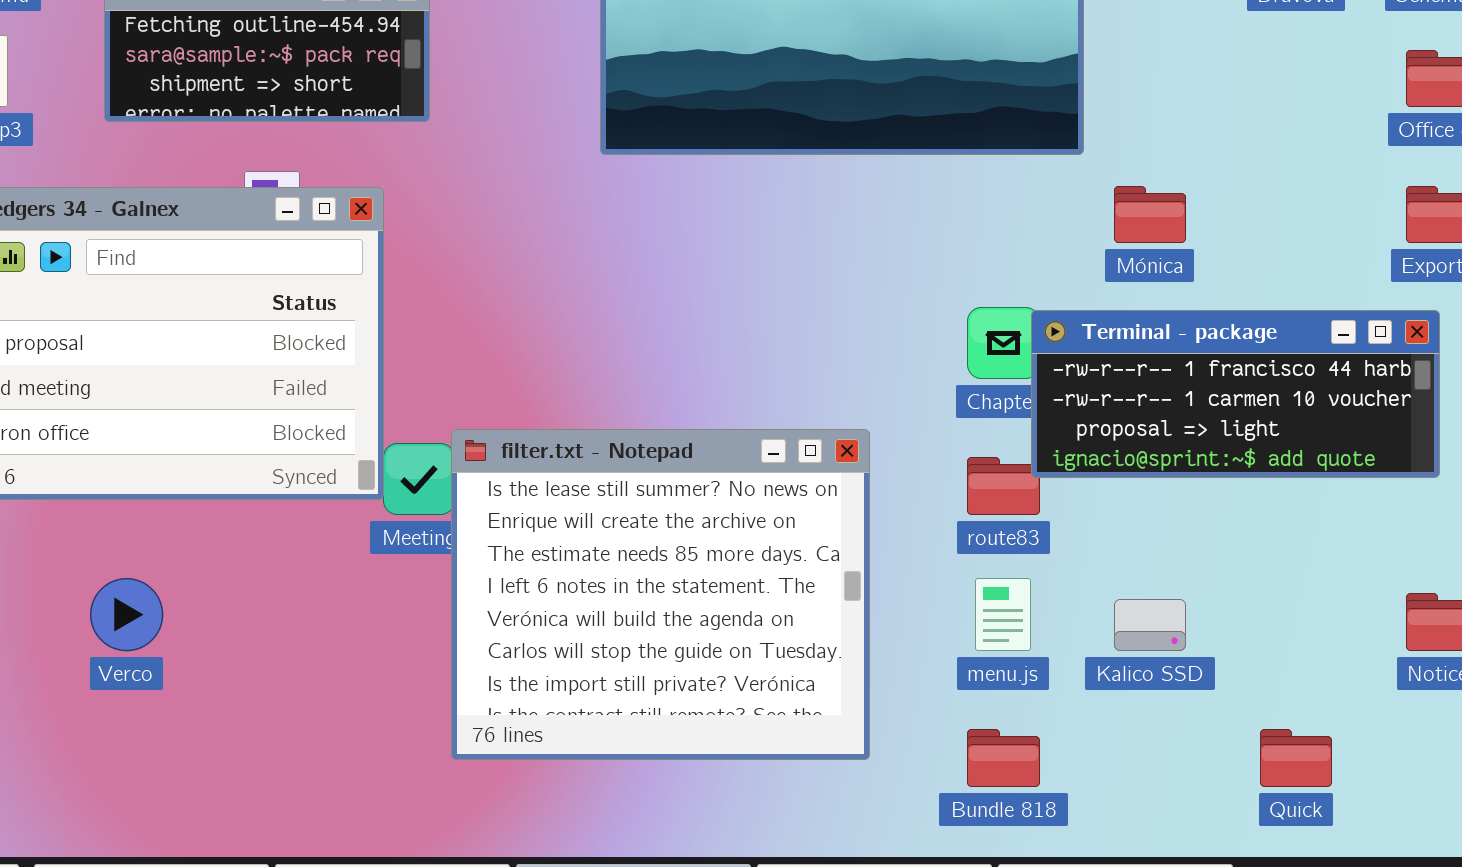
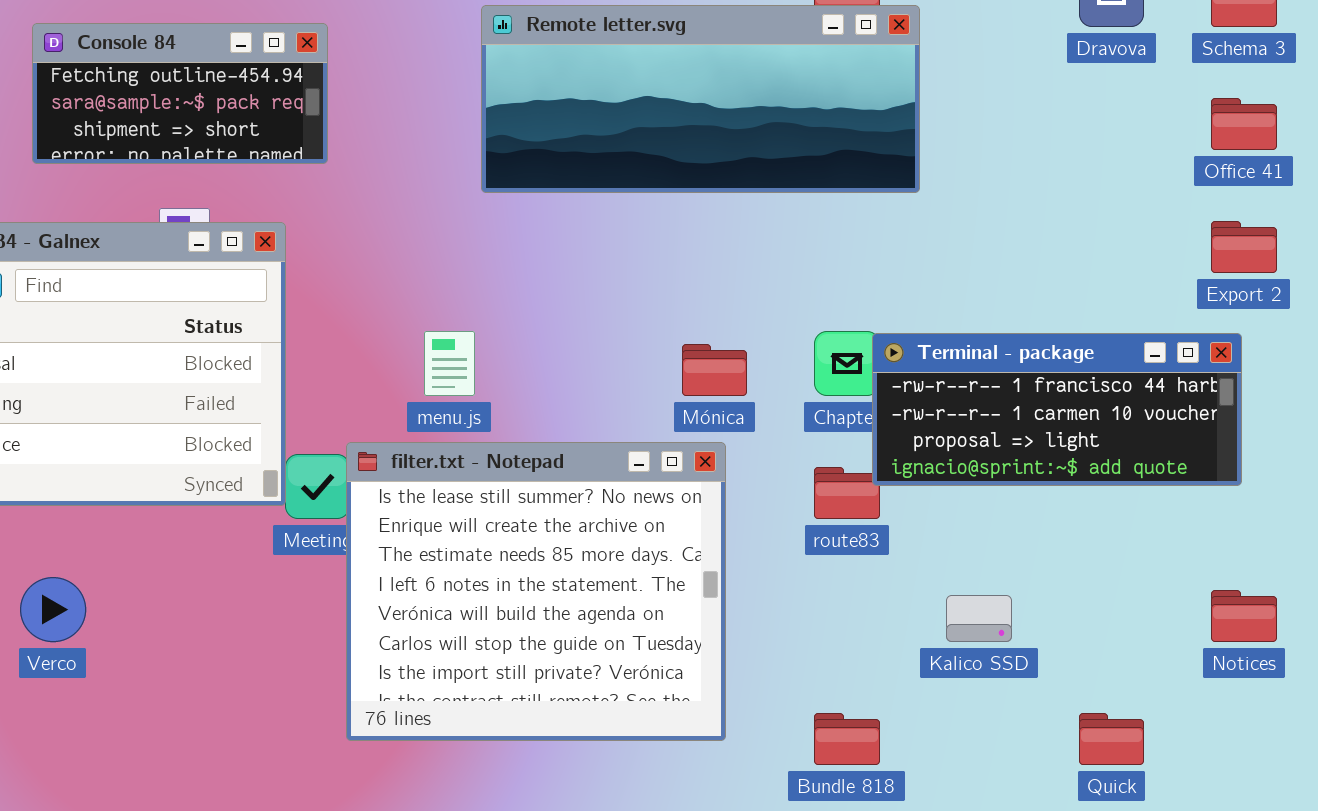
Mónica: [1114,186,1186,243] -> [682,344,747,396], moved
menu.js: [975,578,1031,651] -> [424,331,475,396], moved

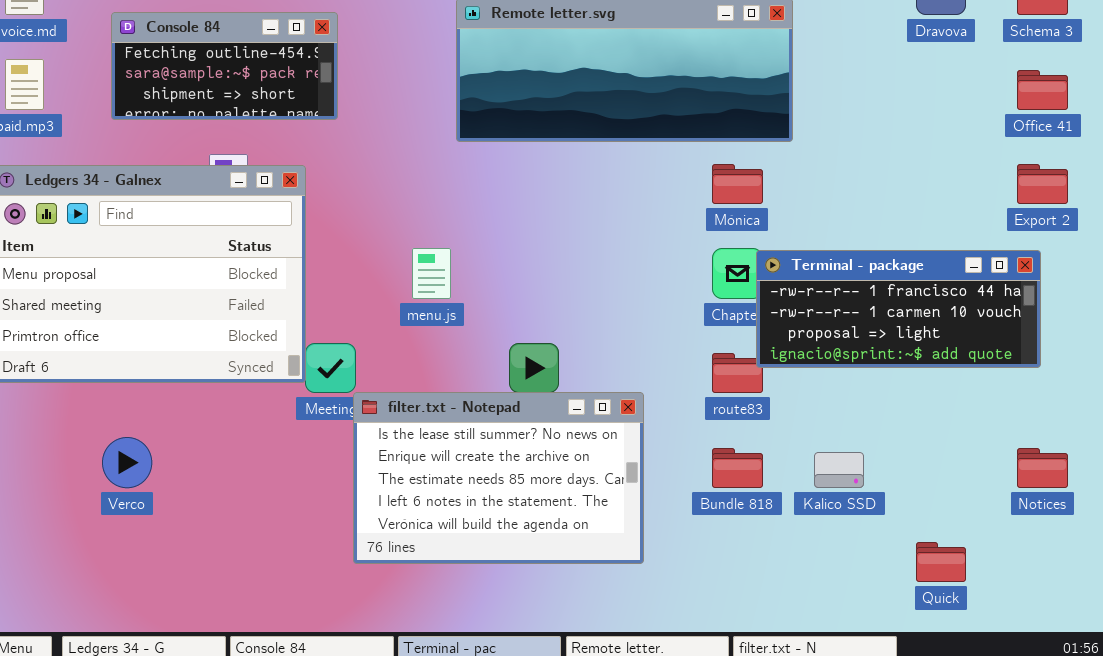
Mónica: [682,344,747,396] -> [712,164,763,204], moved
filter.txt - Notepad: [346,442,726,741] -> [353,392,644,564], resized
Bundle 818: [814,713,880,765] -> [712,448,763,488], moved

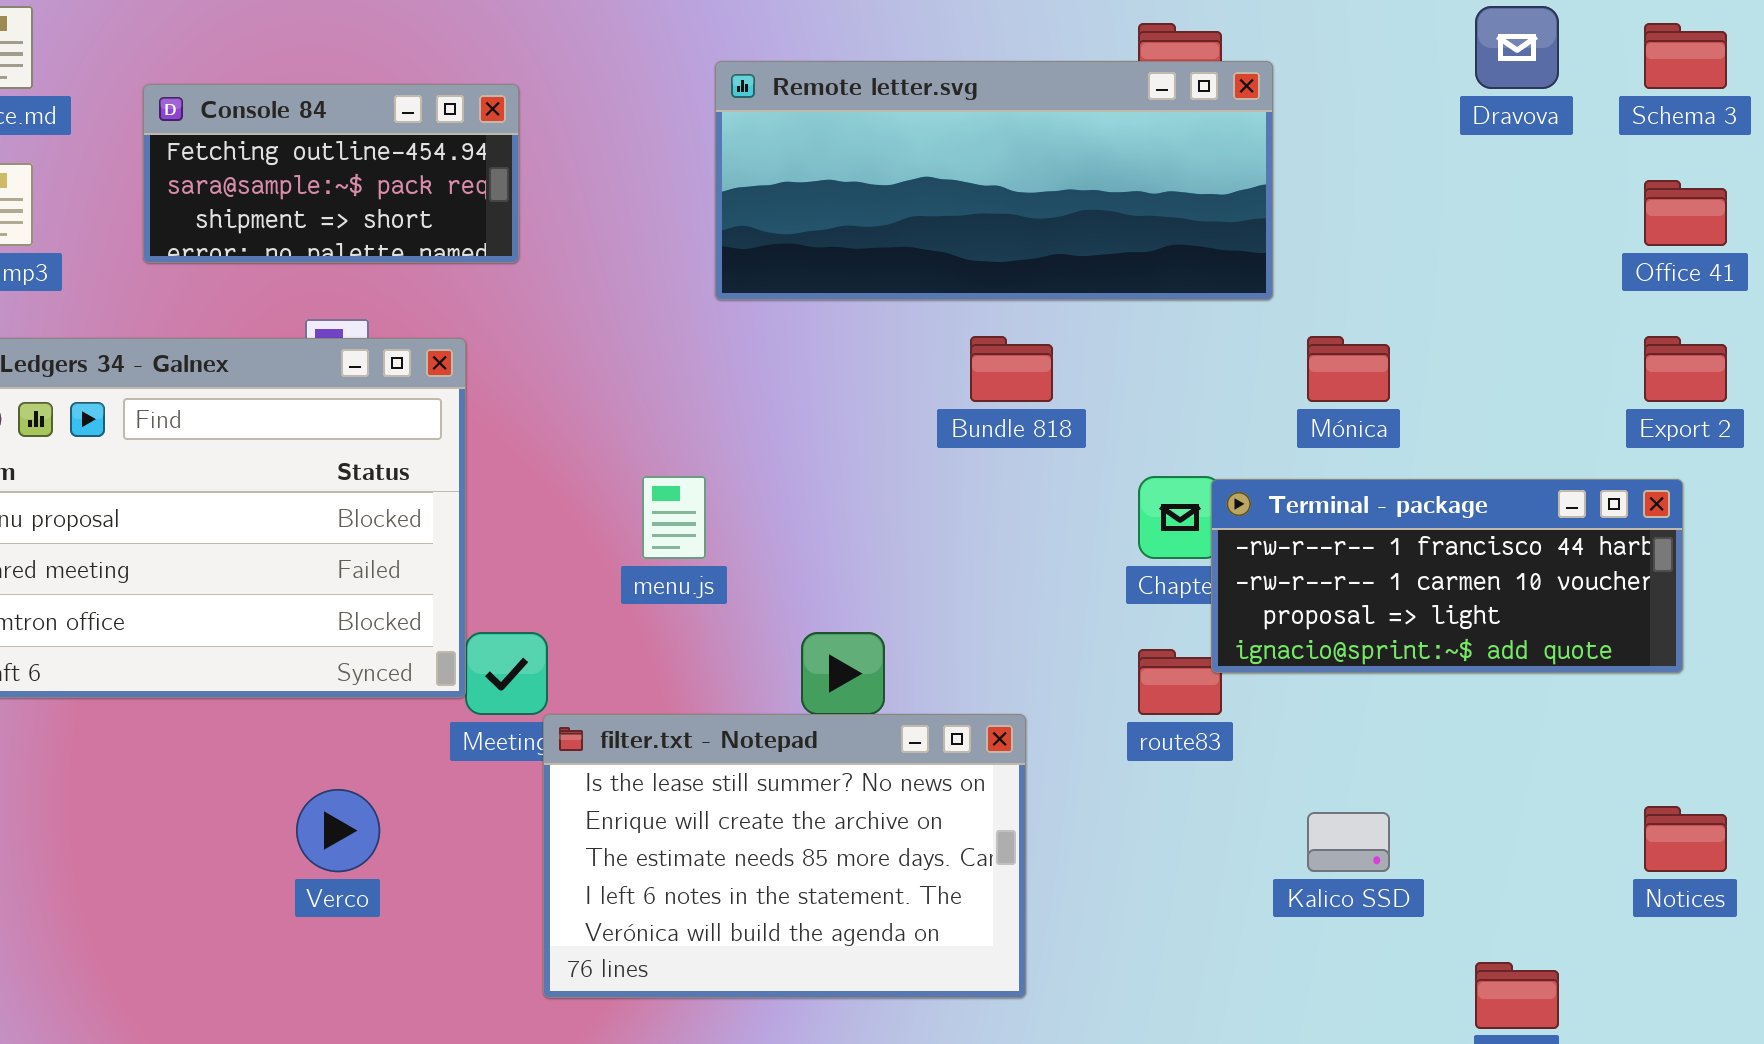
Mónica: [712,164,763,204] -> [1307,336,1390,402], moved
Verco: [102,437,152,488] -> [296,789,380,872], moved
Bundle 818: [712,448,763,488] -> [970,336,1053,402], moved

